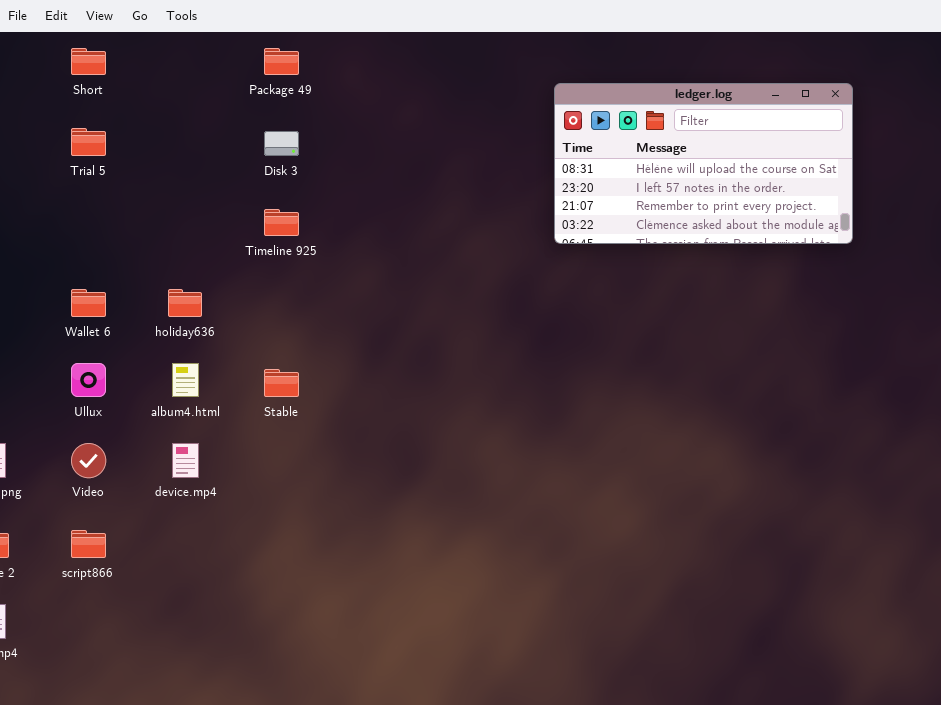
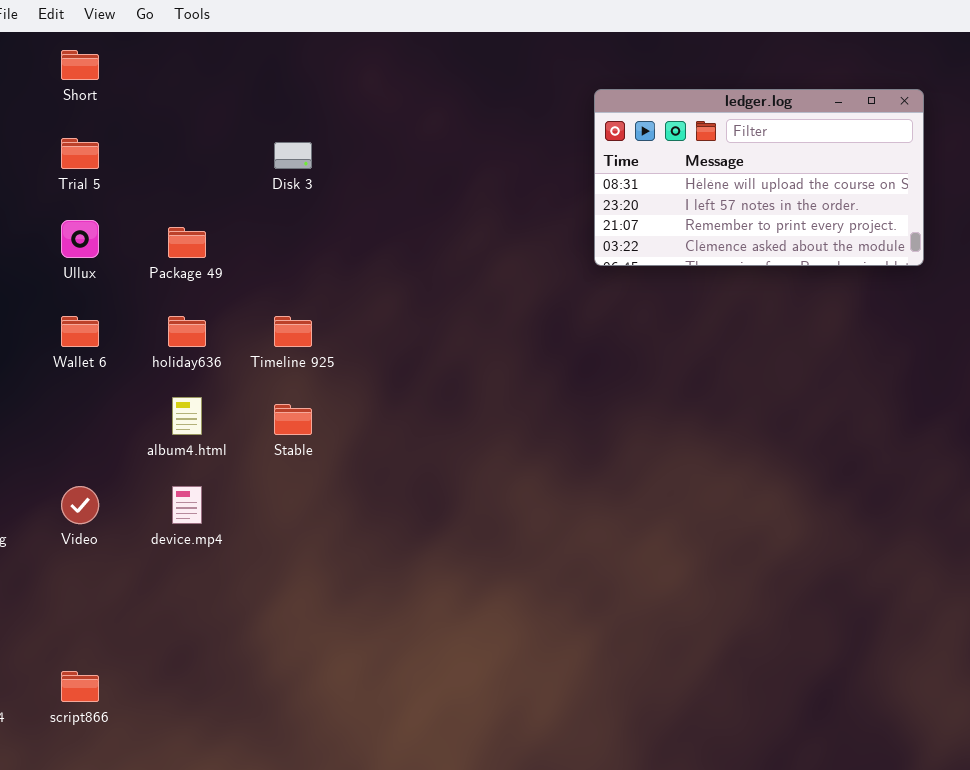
Package 49: [264,48,299,75] -> [168,227,206,258], moved
Timeline 925: [264,209,299,236] -> [274,316,312,347], moved
Ullux: [71,363,106,397] -> [61,220,99,258], moved
script866: [71,530,106,558] -> [61,671,99,702], moved

